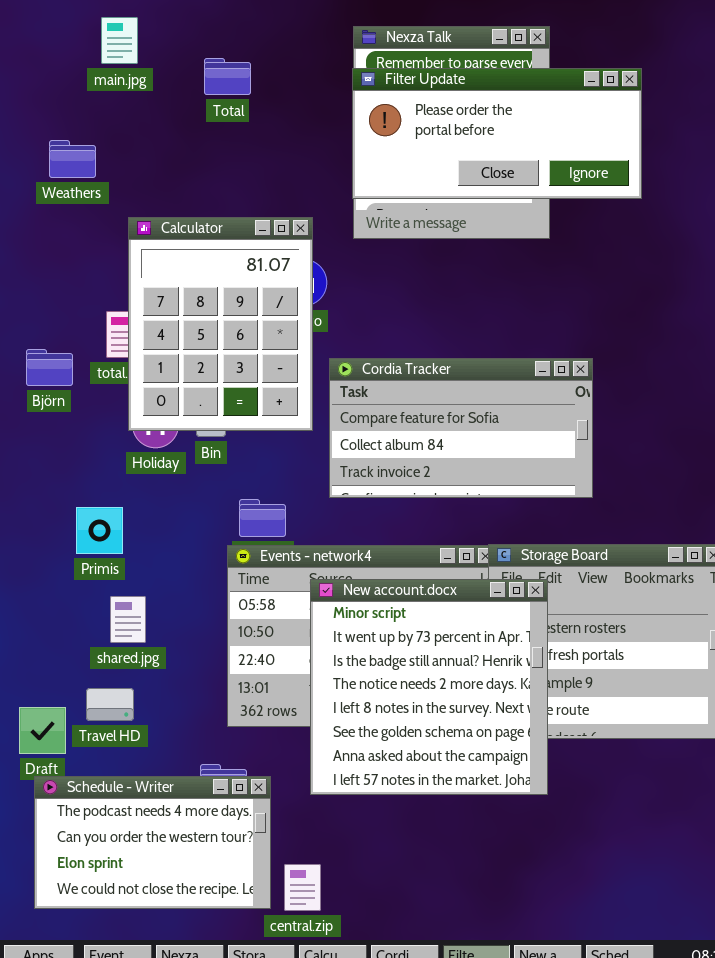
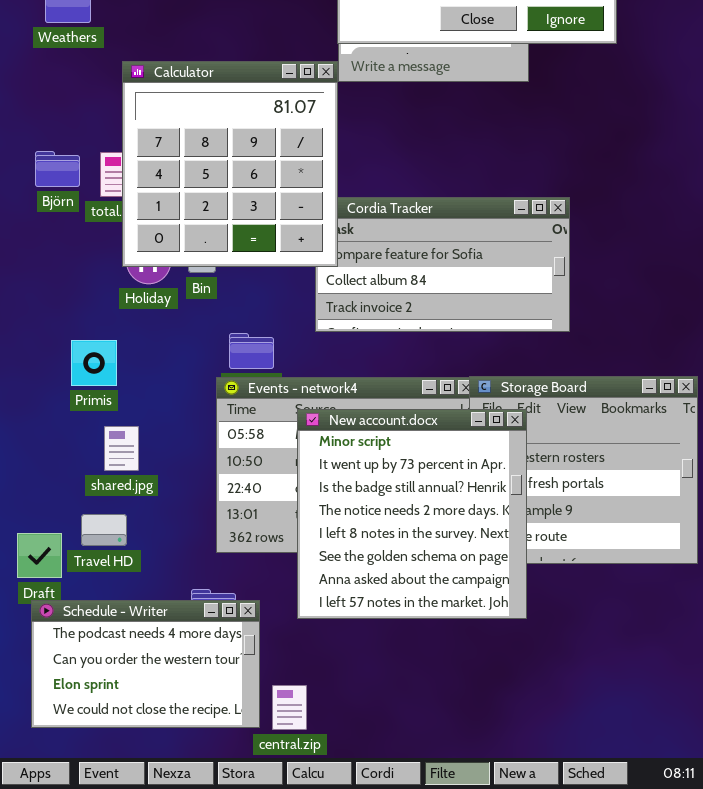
Calculator: [128,217,313,431] -> [122,61,338,267], resized
Björn: [26,349,73,386] -> [35,151,80,187], moved

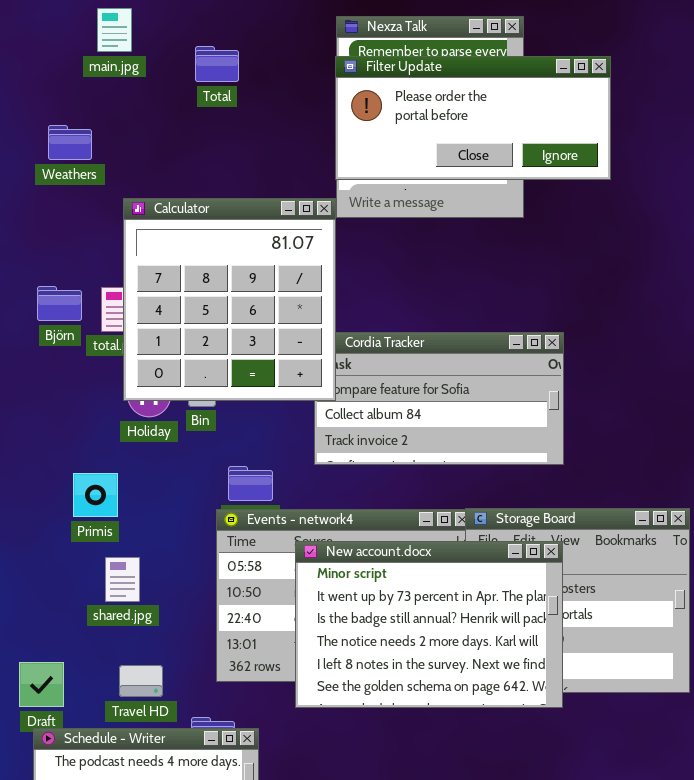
New account.docx: [297,409,527,619] -> [295,541,563,708], resized
Travel HD: [81,514,127,546] -> [119,665,163,697], moved

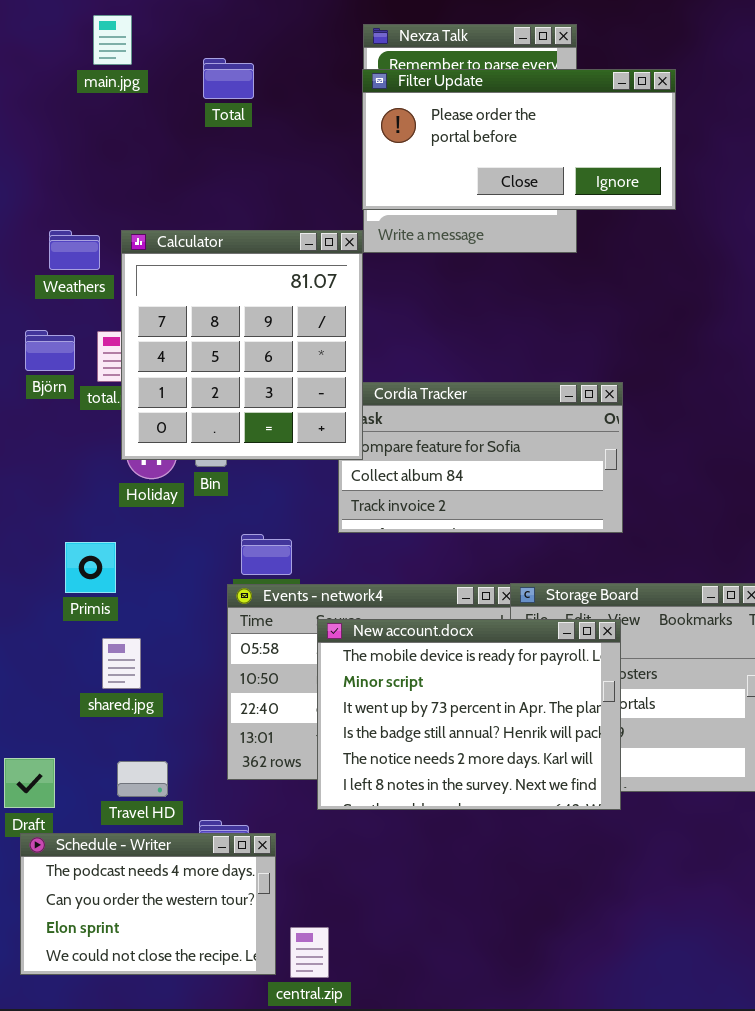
Weathers: [48,125,92,160] -> [49,230,100,270], moved
New account.docx: [295,541,563,708] -> [317,619,621,810], scrolled up 1 row

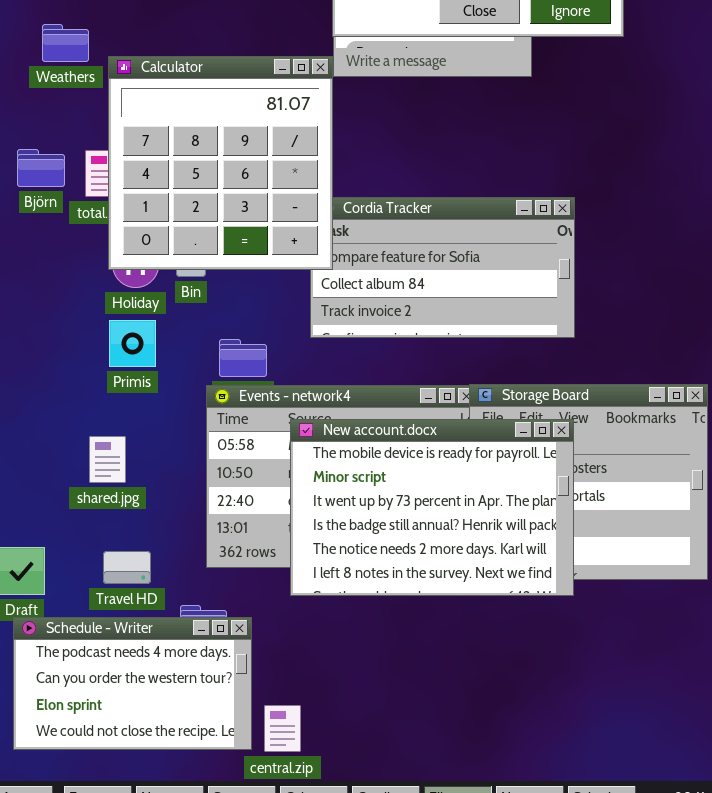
Weathers: [49,230,100,270] -> [42,24,89,62], moved
Primis: [65,542,116,593] -> [109,320,156,367], moved

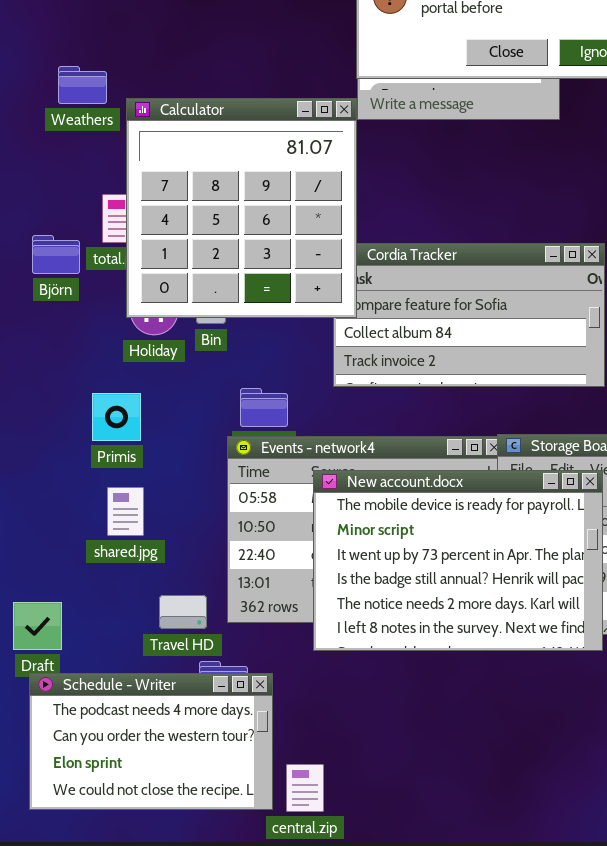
Björn: [17,149,65,187] -> [32,235,80,274], moved
Primis: [109,320,156,367] -> [92,393,141,441], moved
Travel HD: [103,551,151,584] -> [159,595,207,629], moved

